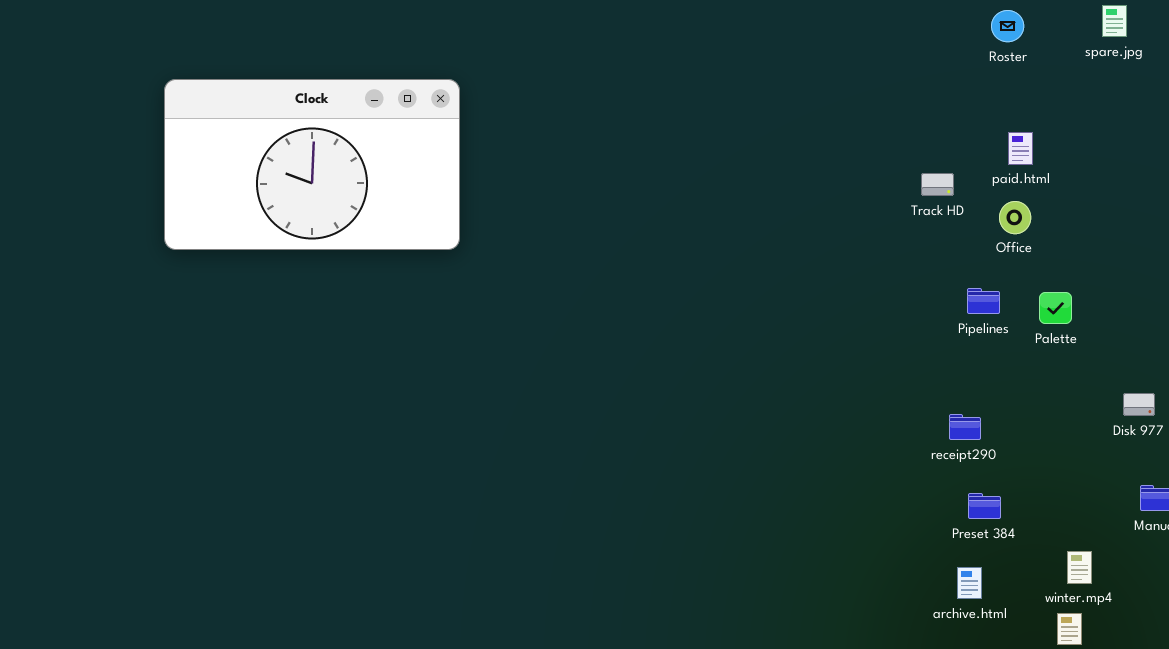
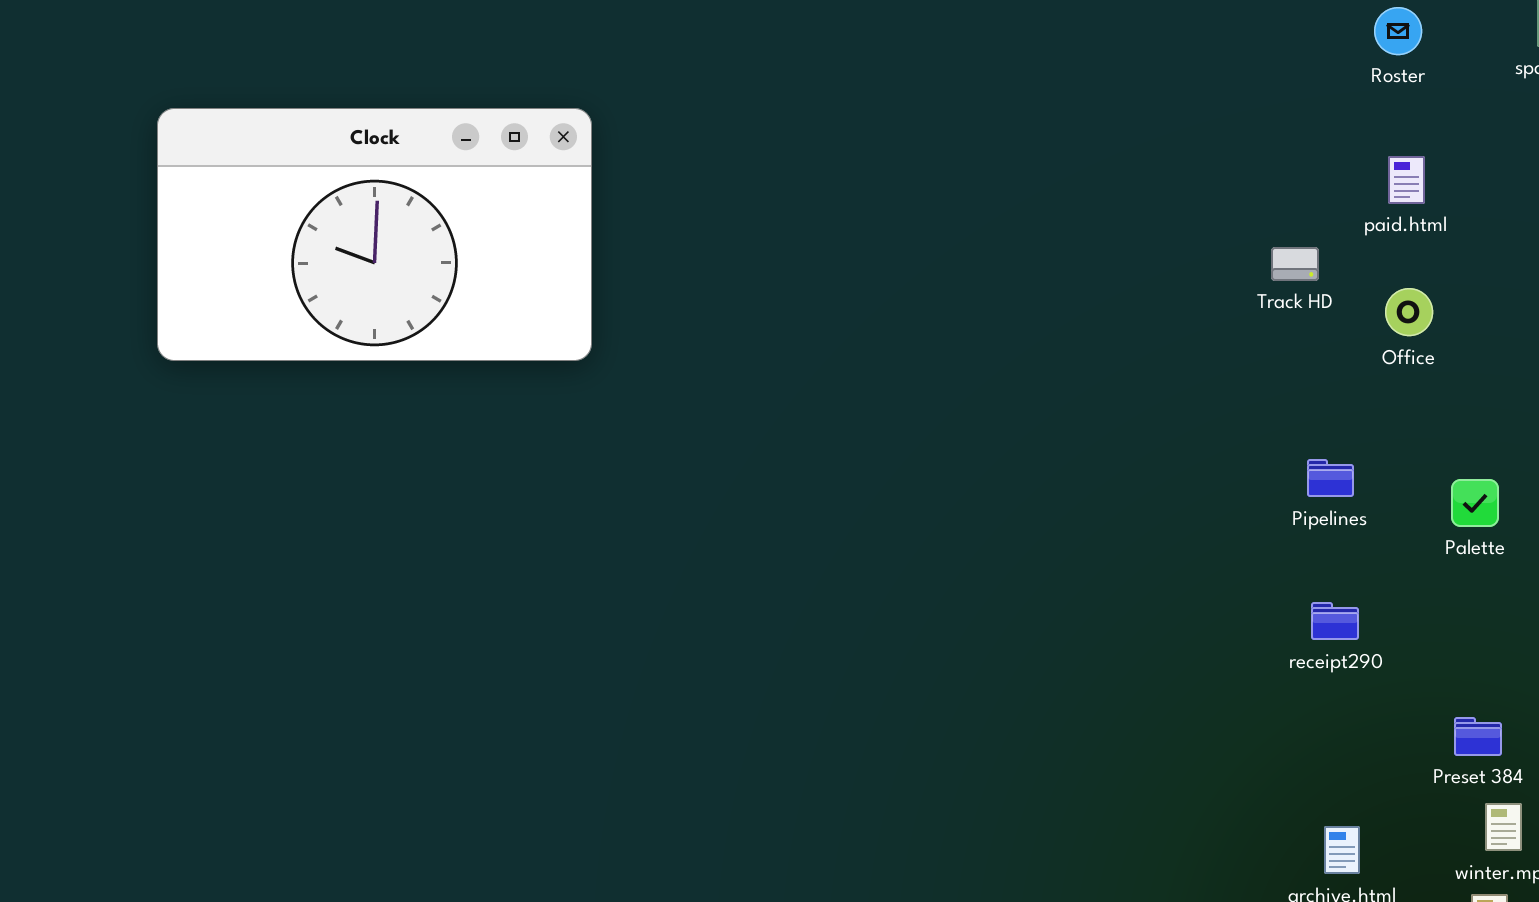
paid.html: [1008,132,1033,165] -> [1388,156,1425,204], moved
Pipelines: [967,288,1000,314] -> [1307,459,1354,497], moved
Palette: [1039,292,1072,324] -> [1451,479,1499,527], moved
Preset 384: [968,493,1001,519] -> [1454,717,1502,756], moved

